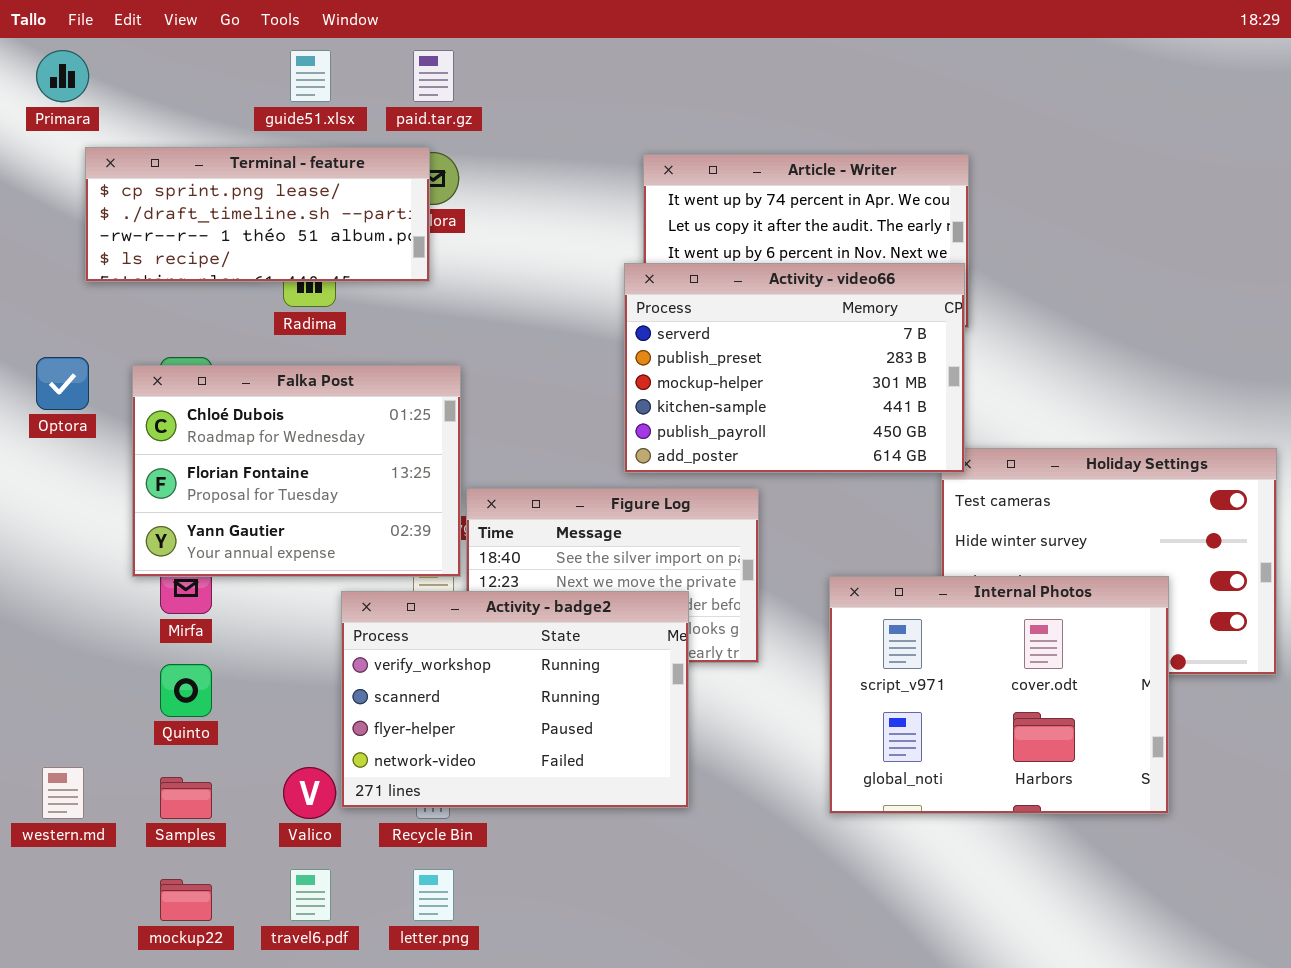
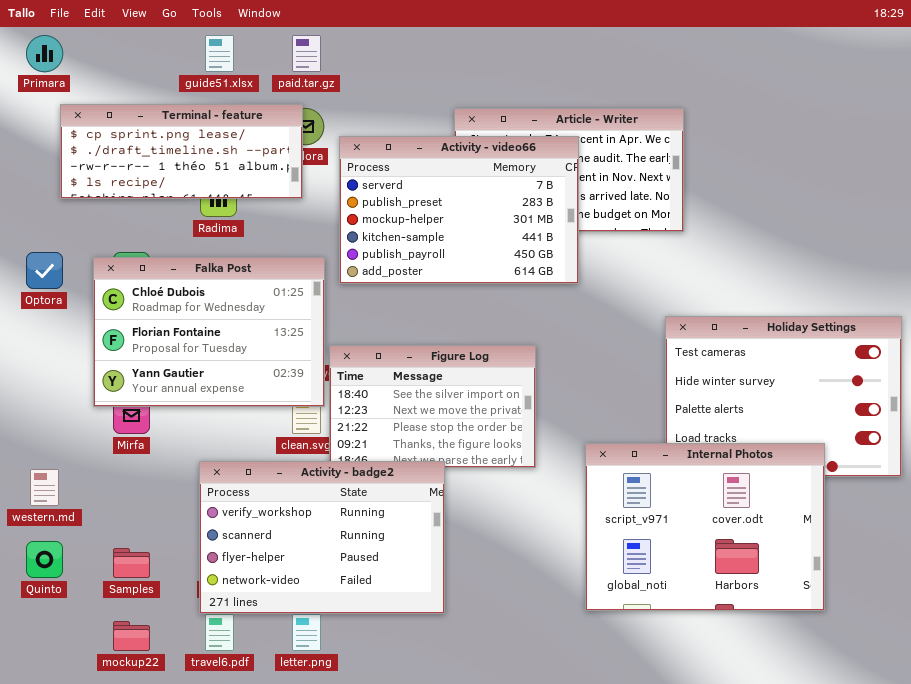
Activity - video66: [624,263,965,473] -> [339,136,579,284], moved
Internal Photos: [829,576,1169,814] -> [585,443,825,611], moved
Activity - badge2: [341,591,689,808] -> [199,461,445,614], moved
Quinto: [160,664,212,717] -> [26,541,63,578], moved
western.md: [42,767,84,819] -> [30,469,59,506], moved

